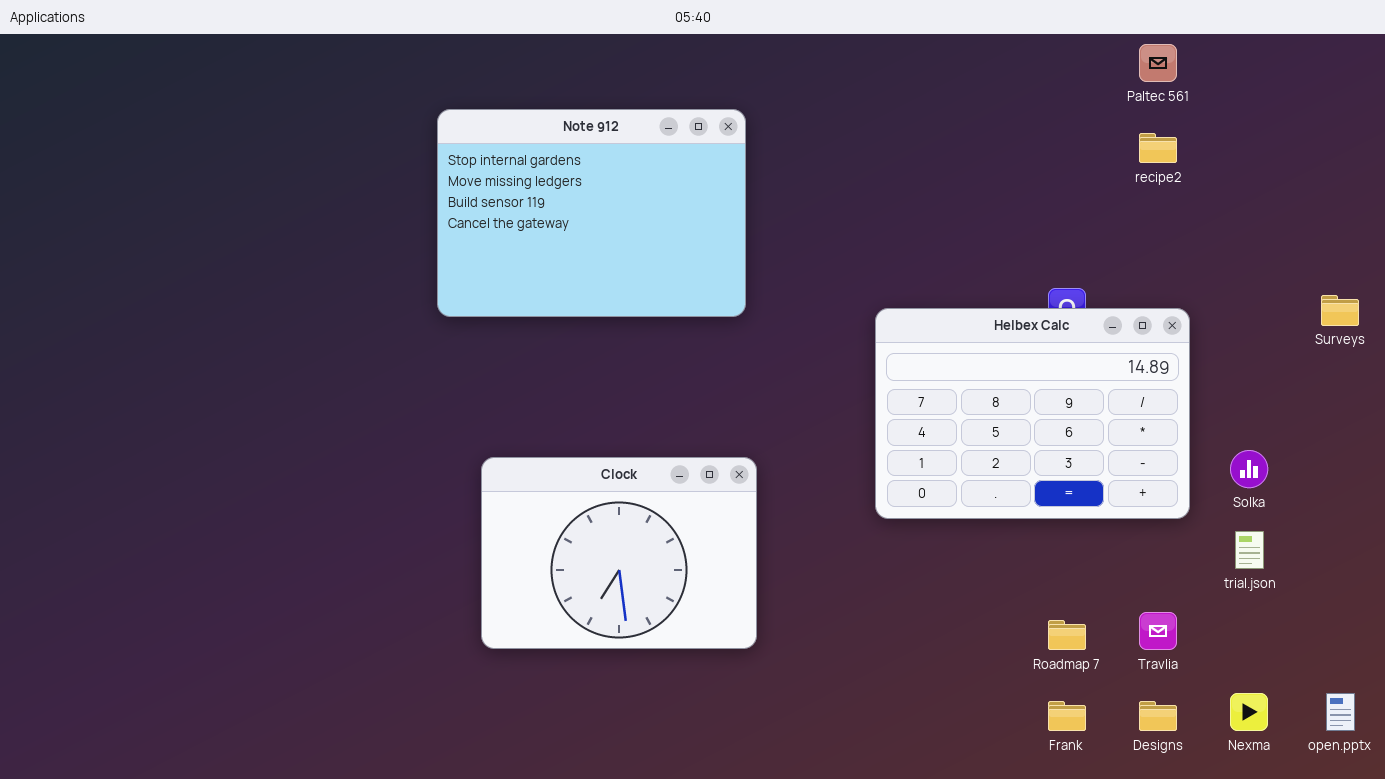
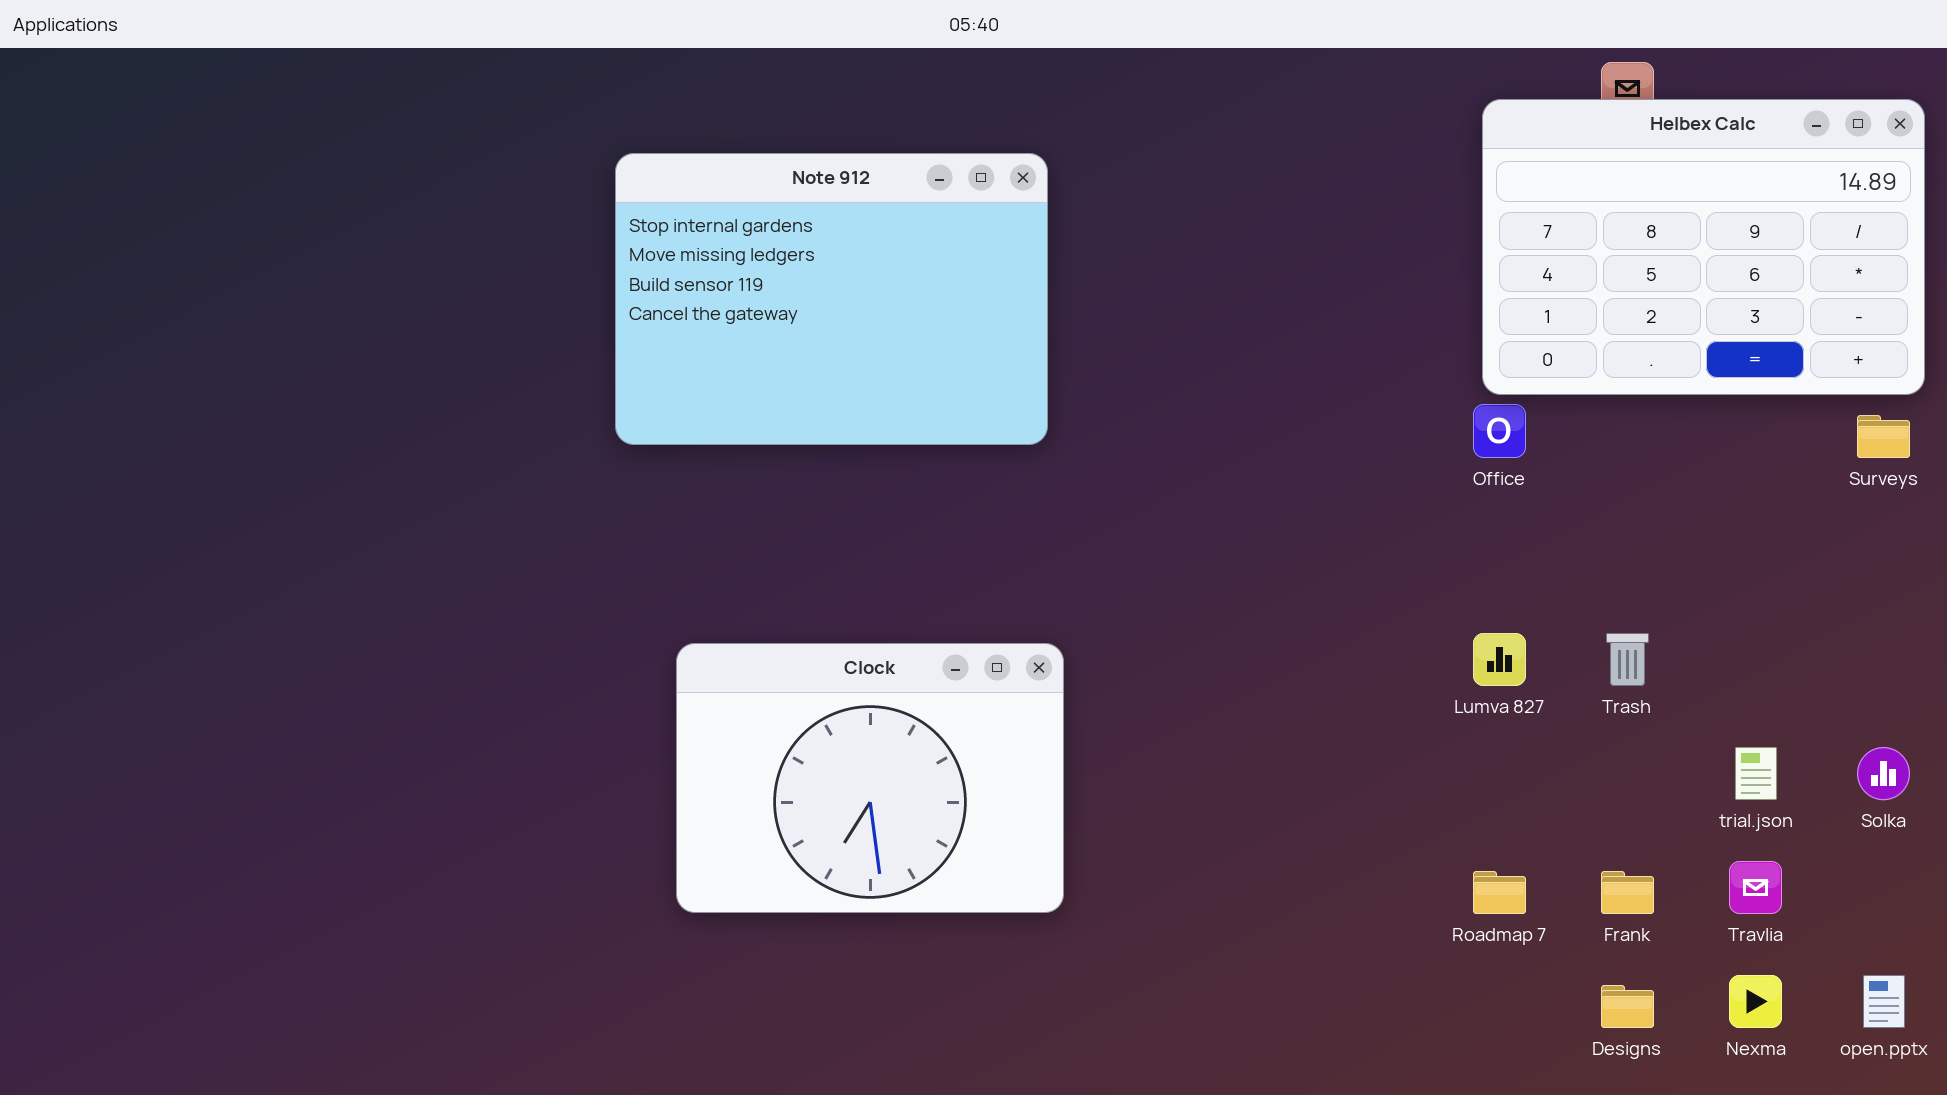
Helbex Calc: [875,308,1190,519] -> [1482,99,1925,395], moved
Solka: [1230,450,1268,488] -> [1857,747,1910,800], moved
Travlia: [1139,612,1177,650] -> [1729,861,1782,914], moved
Frank: [1048,701,1086,731] -> [1601,871,1654,914], moved

